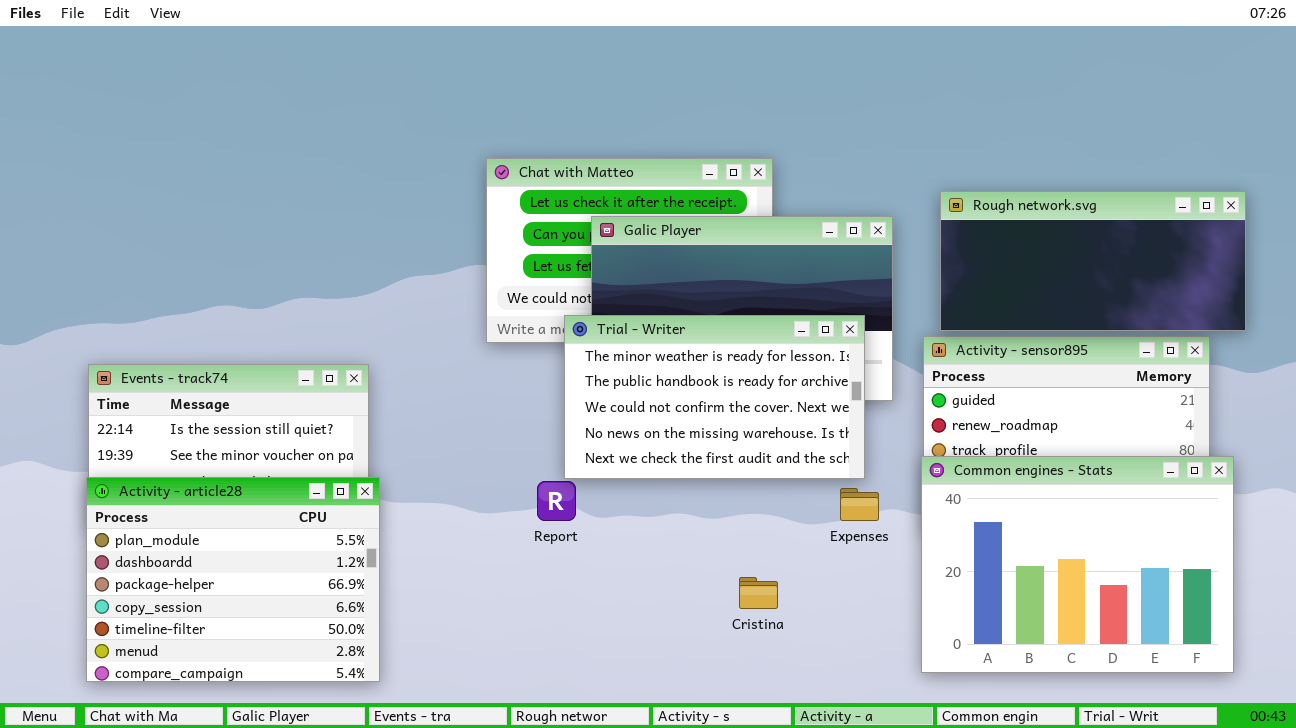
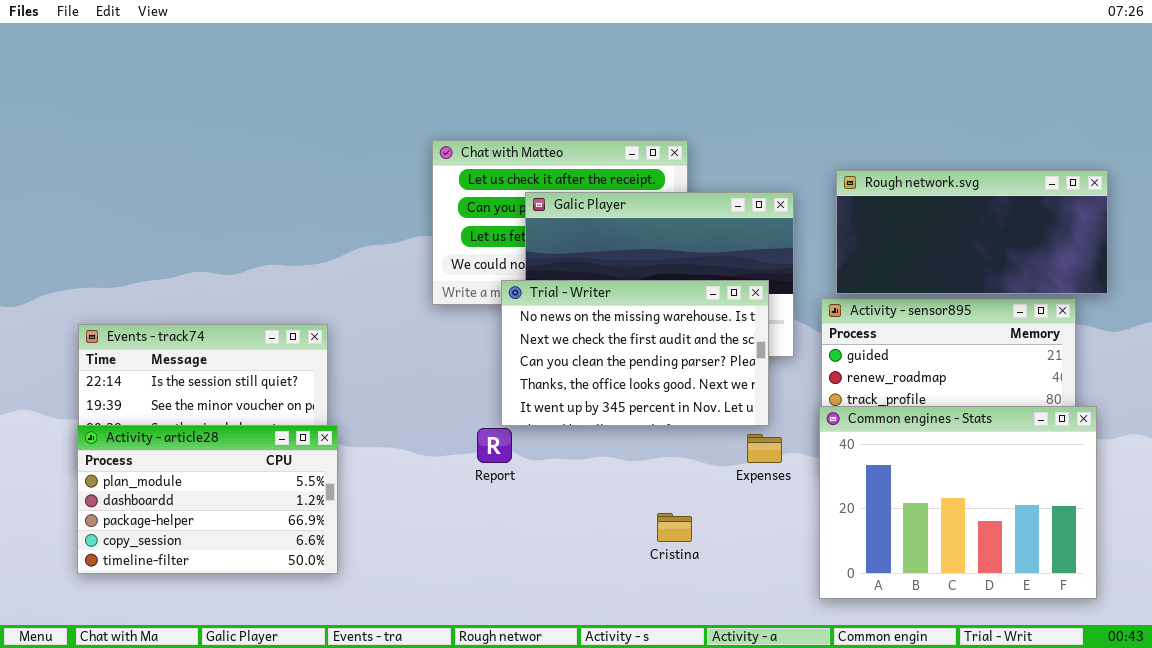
Trial - Writer: [564,315,865,479] -> [501,280,769,426], scrolled down 3 rows
Activity - article28: [86,477,380,682] -> [77,425,338,574], resized

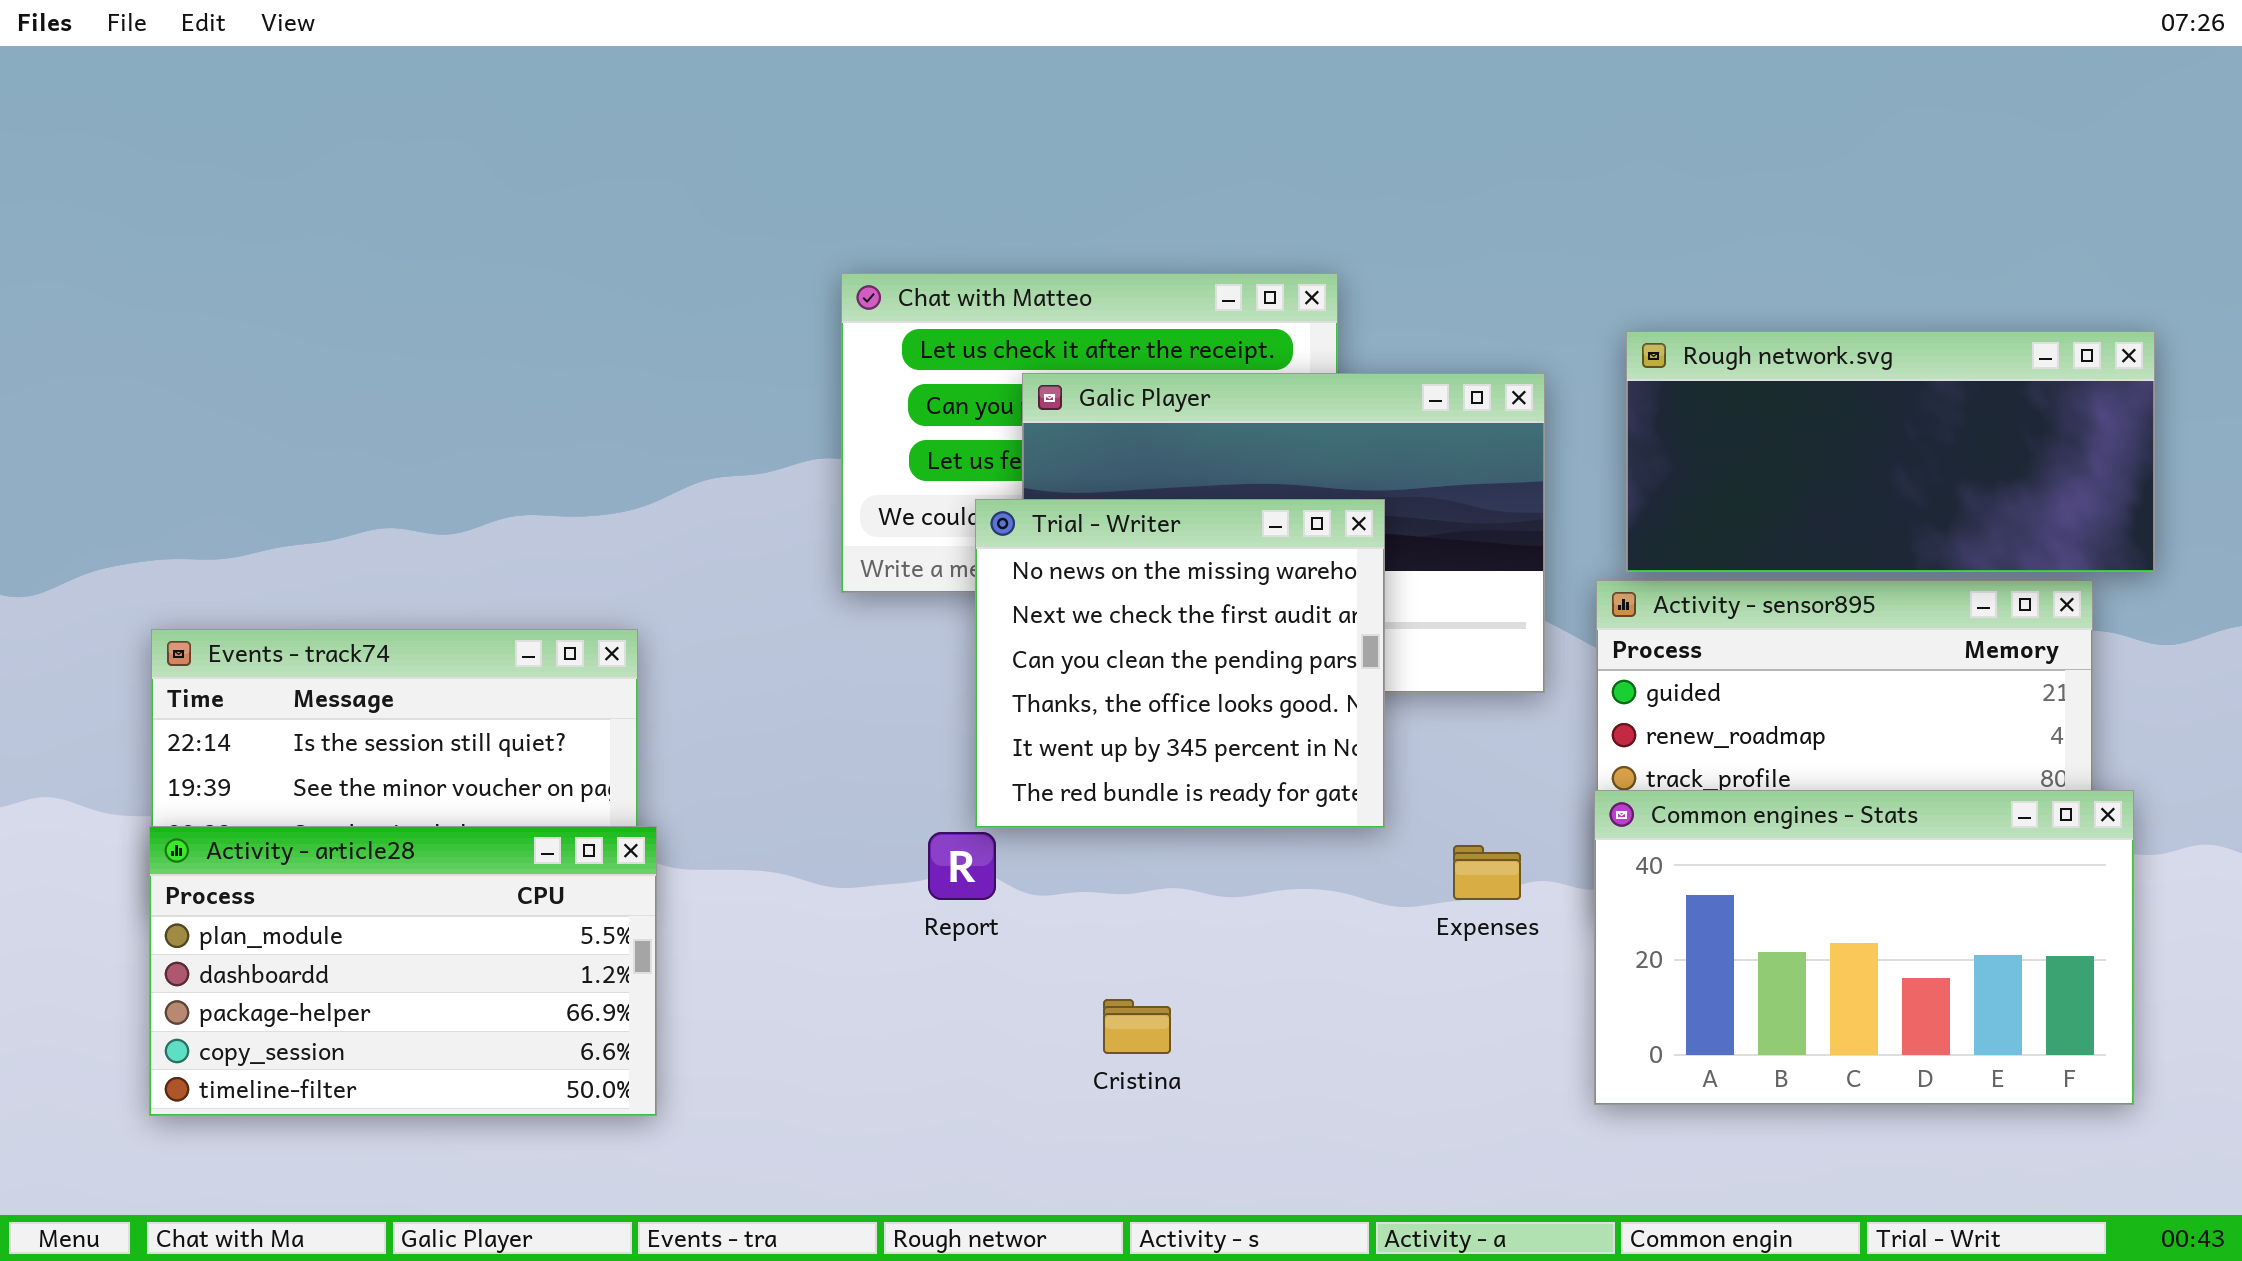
Trial - Writer: [501,280,769,426] -> [975,499,1385,828], resized
Common engines - Stats: [819,406,1097,599] -> [1594,790,2134,1105], resized
Cristina: [657,513,692,542] -> [1103,999,1171,1054], moved

